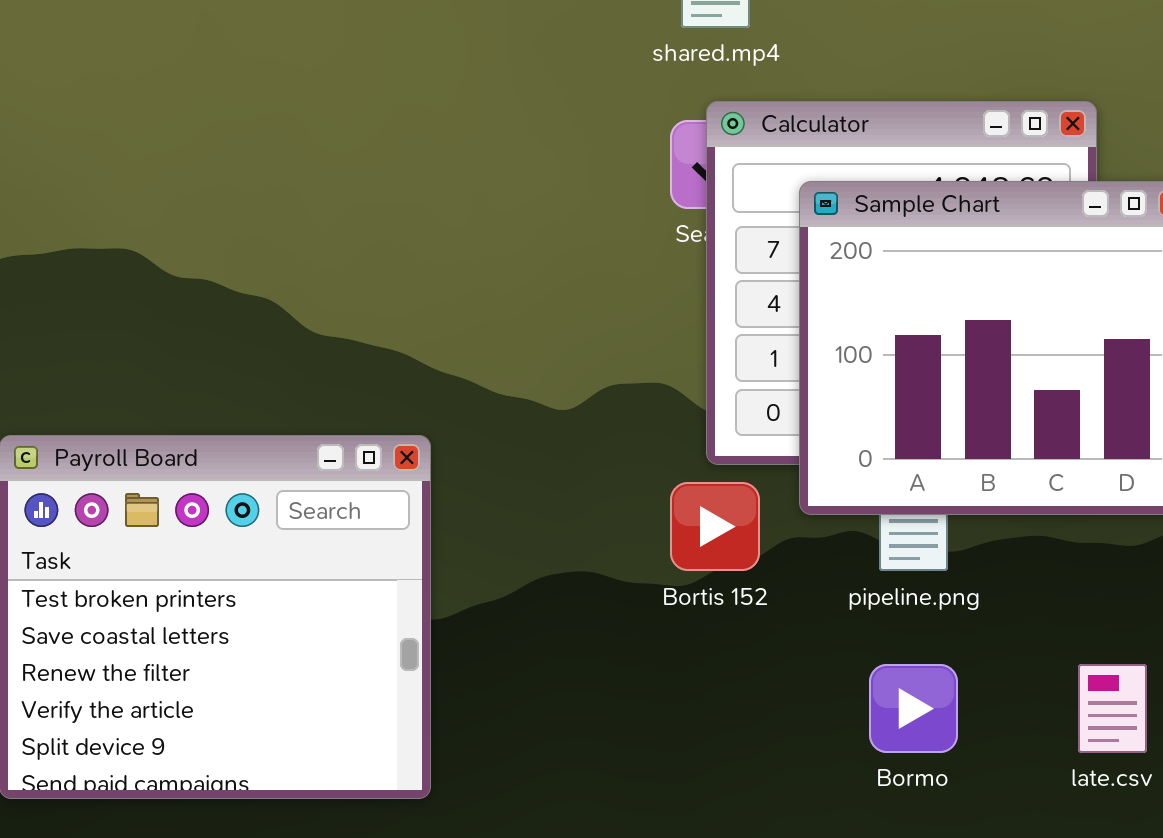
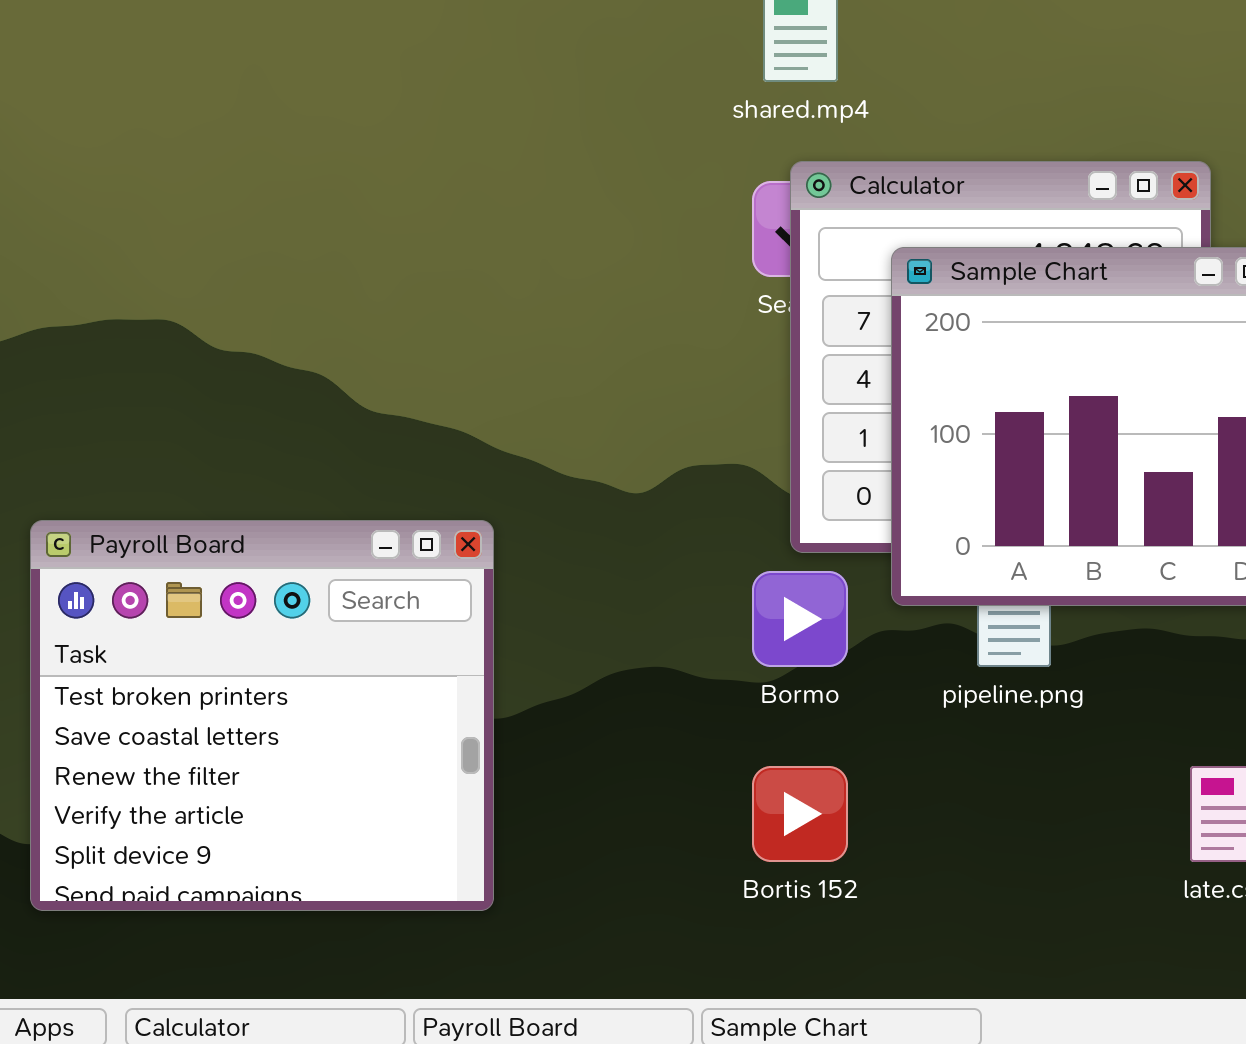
Bortis 152: [670,482,760,571] -> [752,766,848,862], moved
Bormo: [869,664,958,753] -> [752,571,848,667], moved

